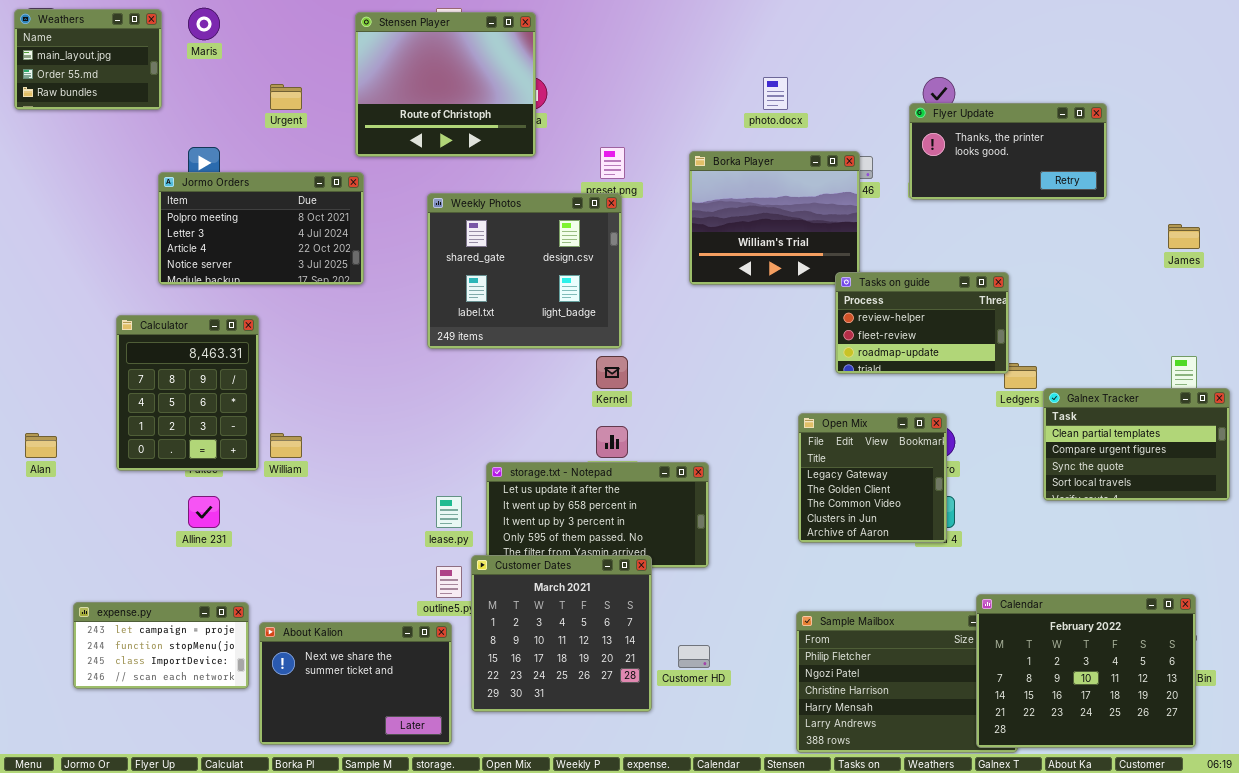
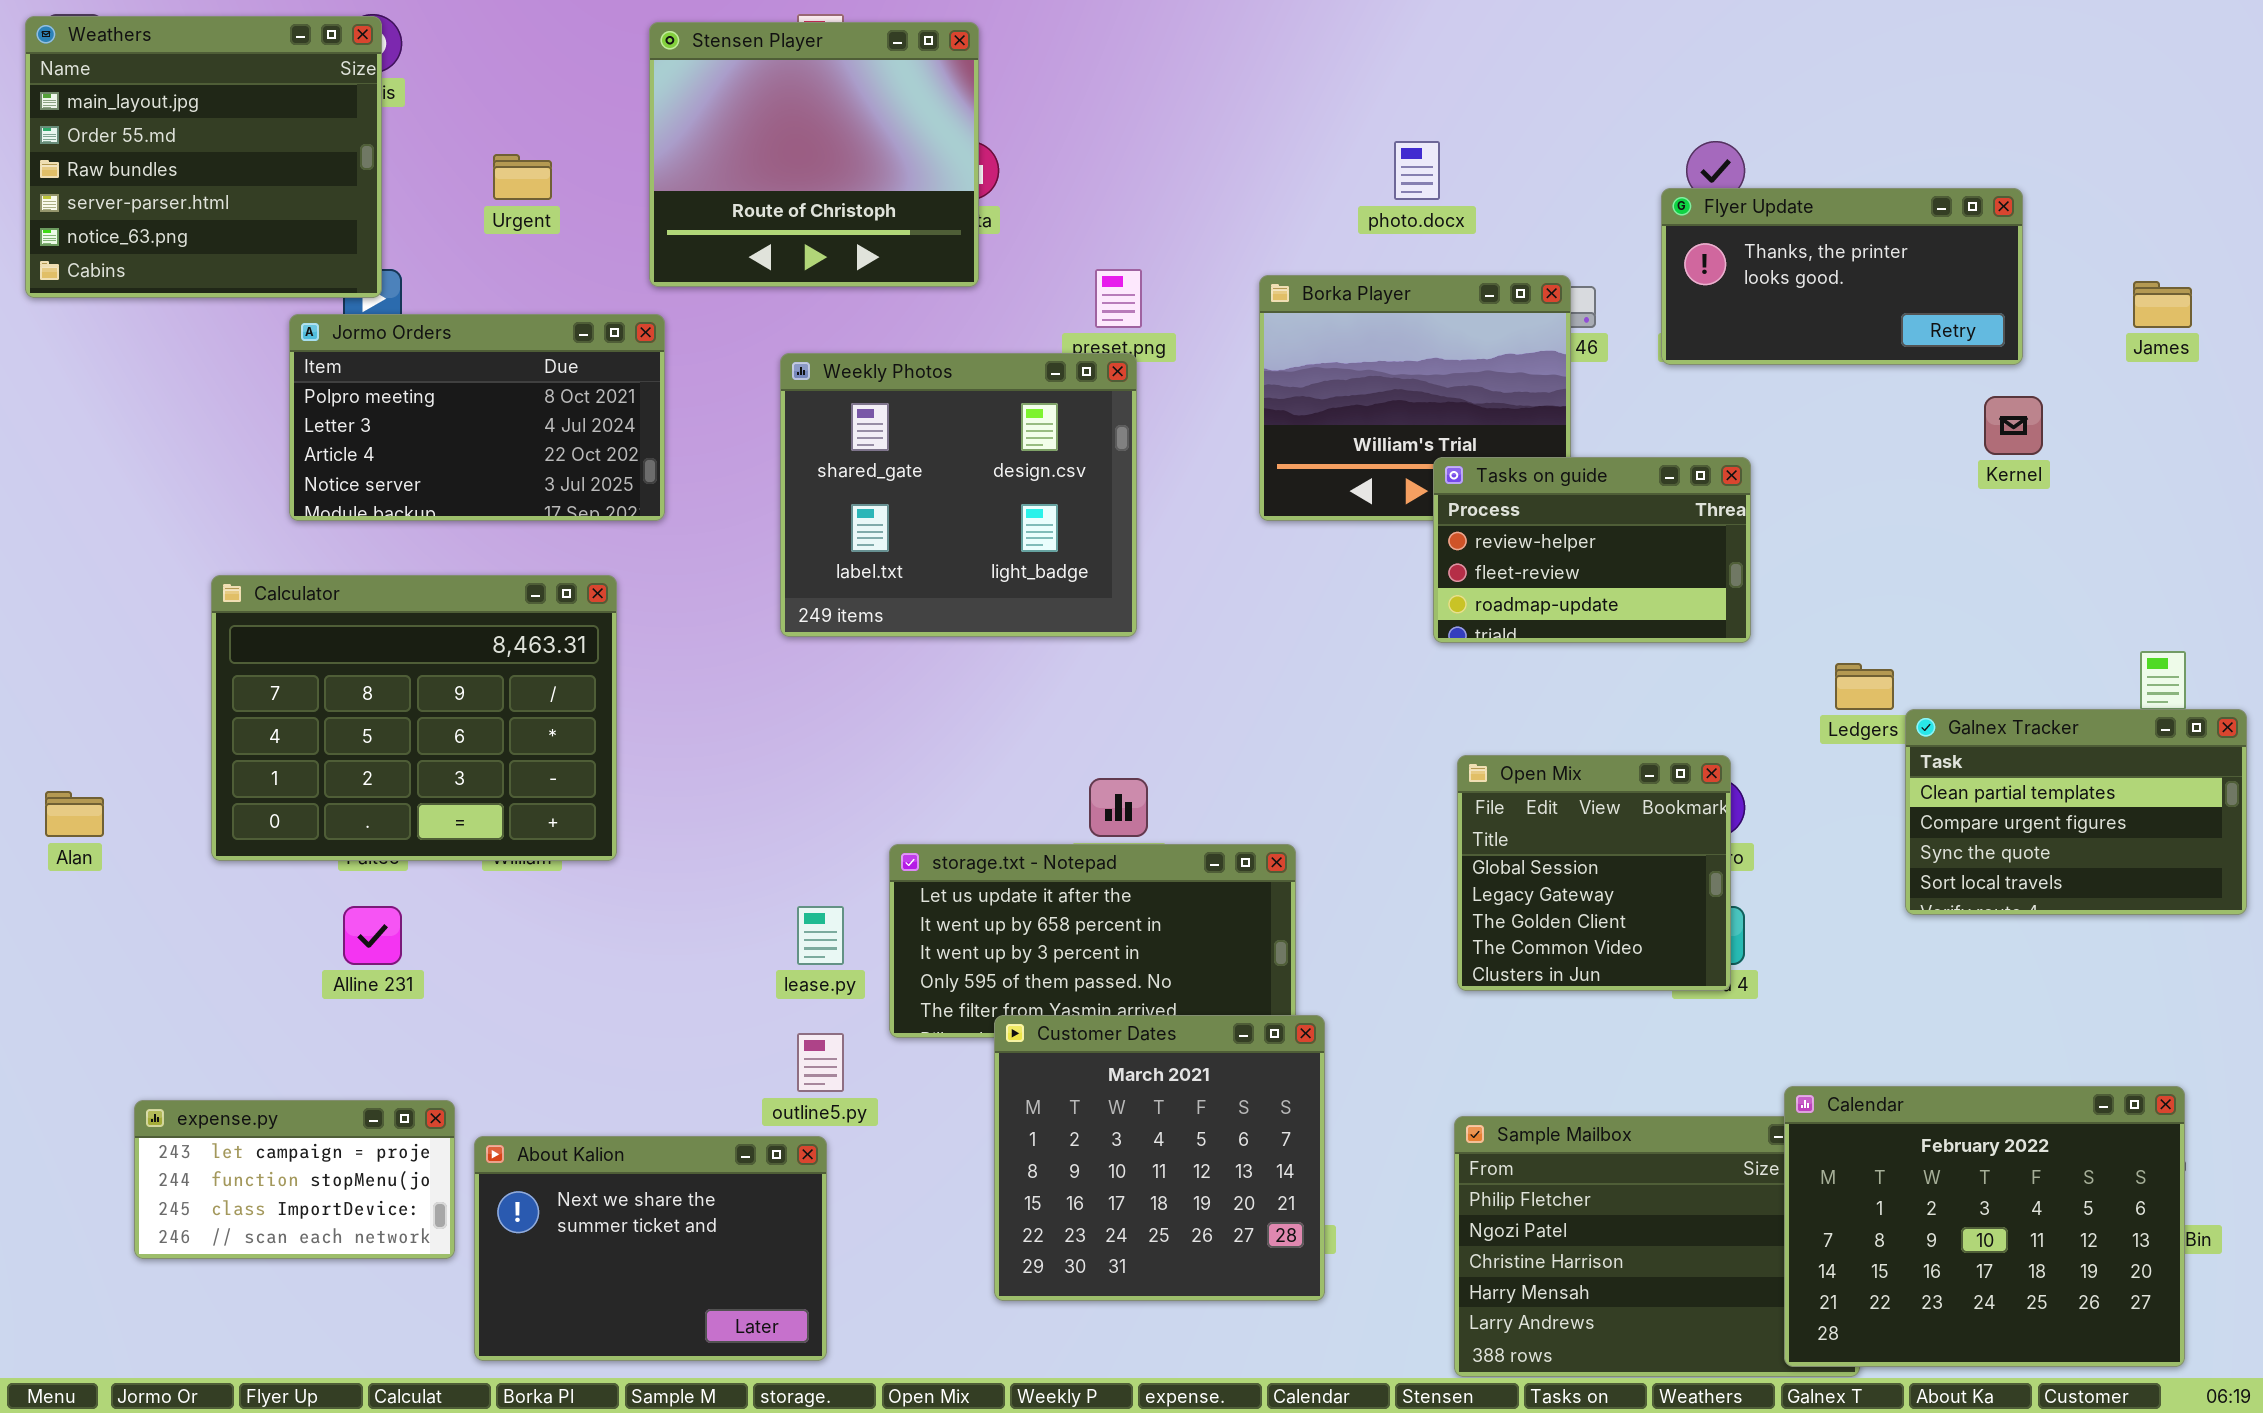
Weathers: [14,9,162,110] -> [25,16,382,298], resized
James: [1168,224,1200,249] -> [2133,281,2192,328], moved
Tasks on guide: [835,272,1009,374] -> [1433,457,1751,643], moved
Calculator: [116,315,259,471] -> [211,575,617,861], resized
Kernel: [596,356,628,389] -> [1984,396,2043,455], moved
Open Mix: [798,413,947,543] -> [1457,755,1731,991], scrolled up 1 row
Customer Dates: [471,555,652,712] -> [994,1015,1325,1301], moved

